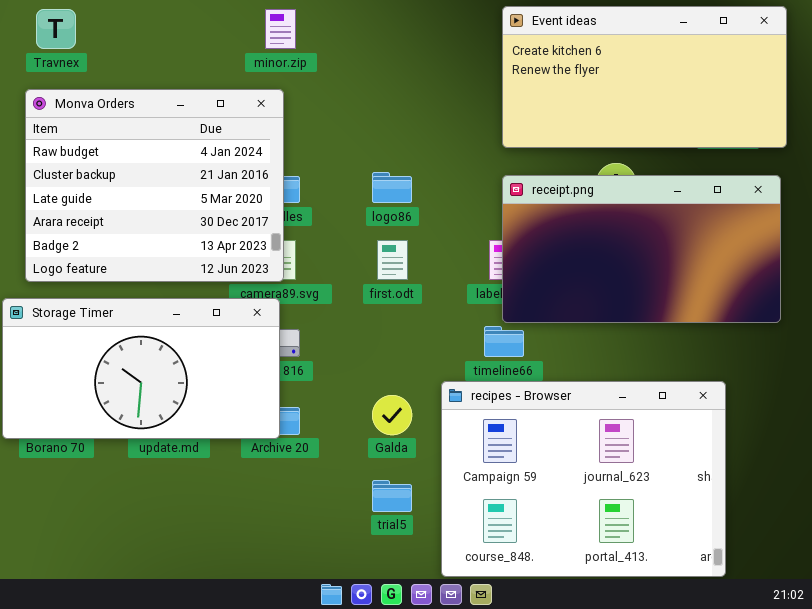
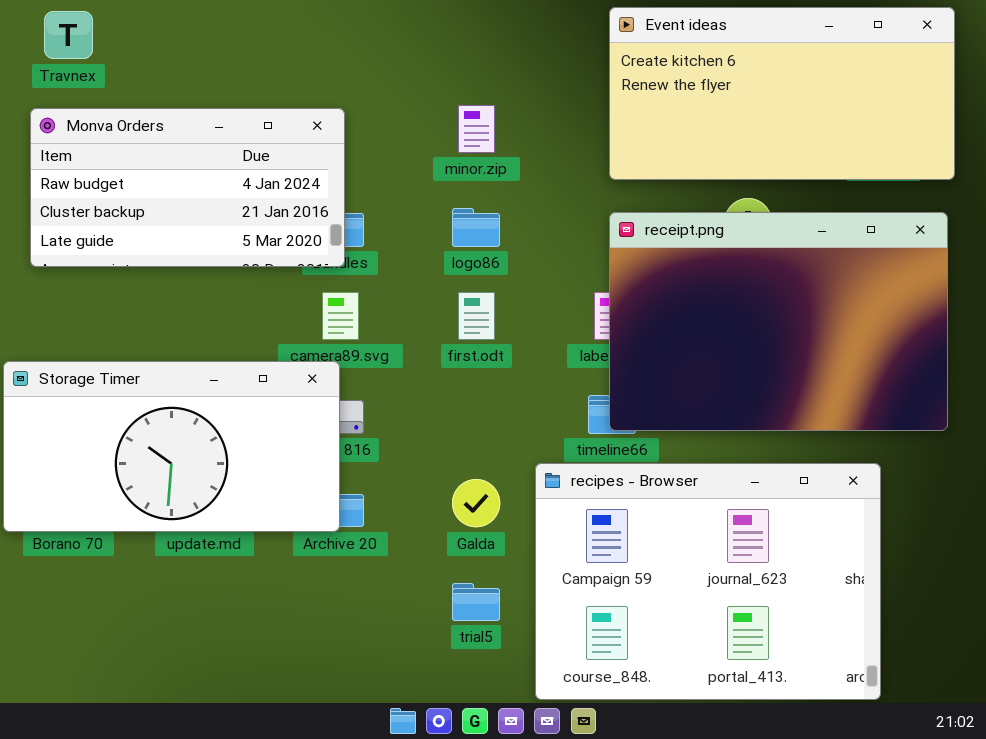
minor.zip: [265,9,296,49] -> [458,105,495,153], moved
Monva Orders: [25,89,284,282] -> [30,108,345,267], resized
receipt.png: [502,175,781,323] -> [609,212,948,431], resized

